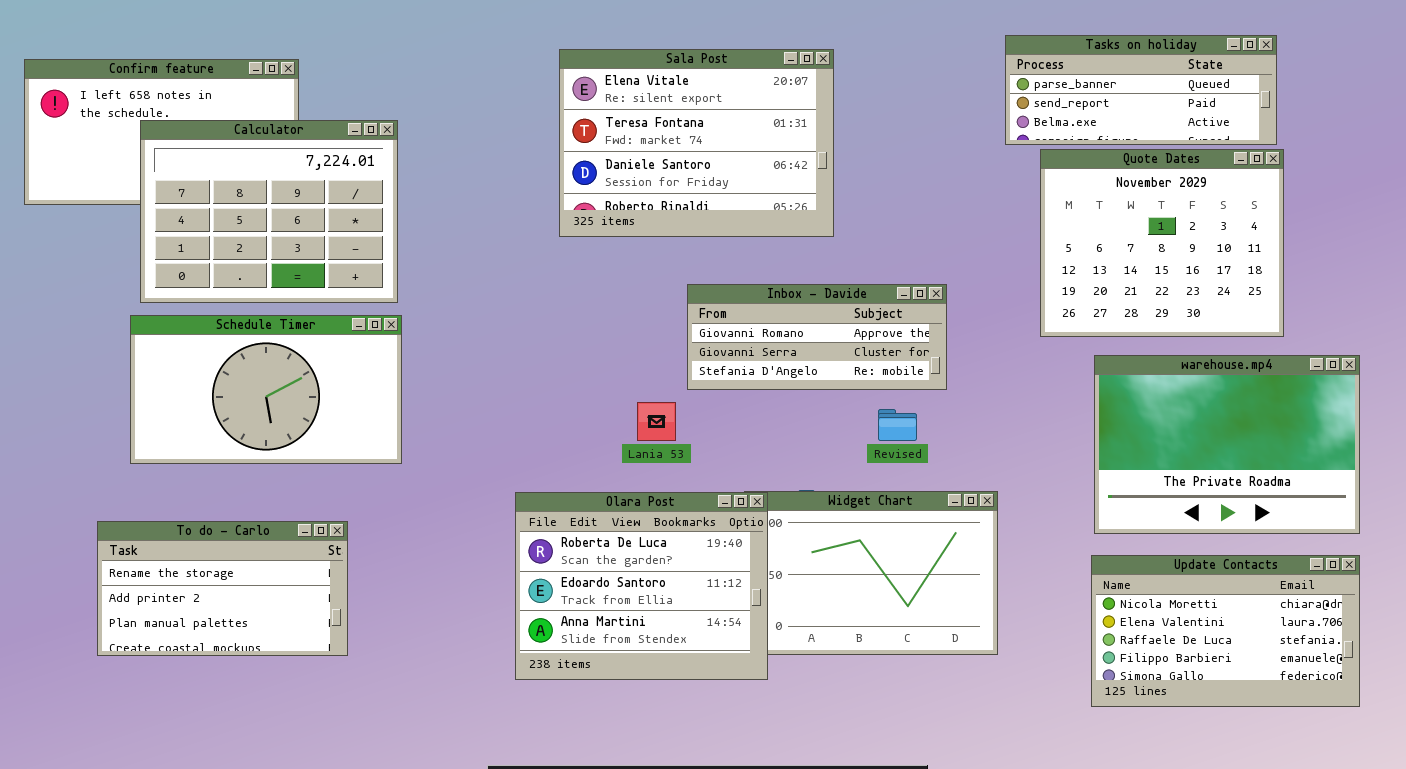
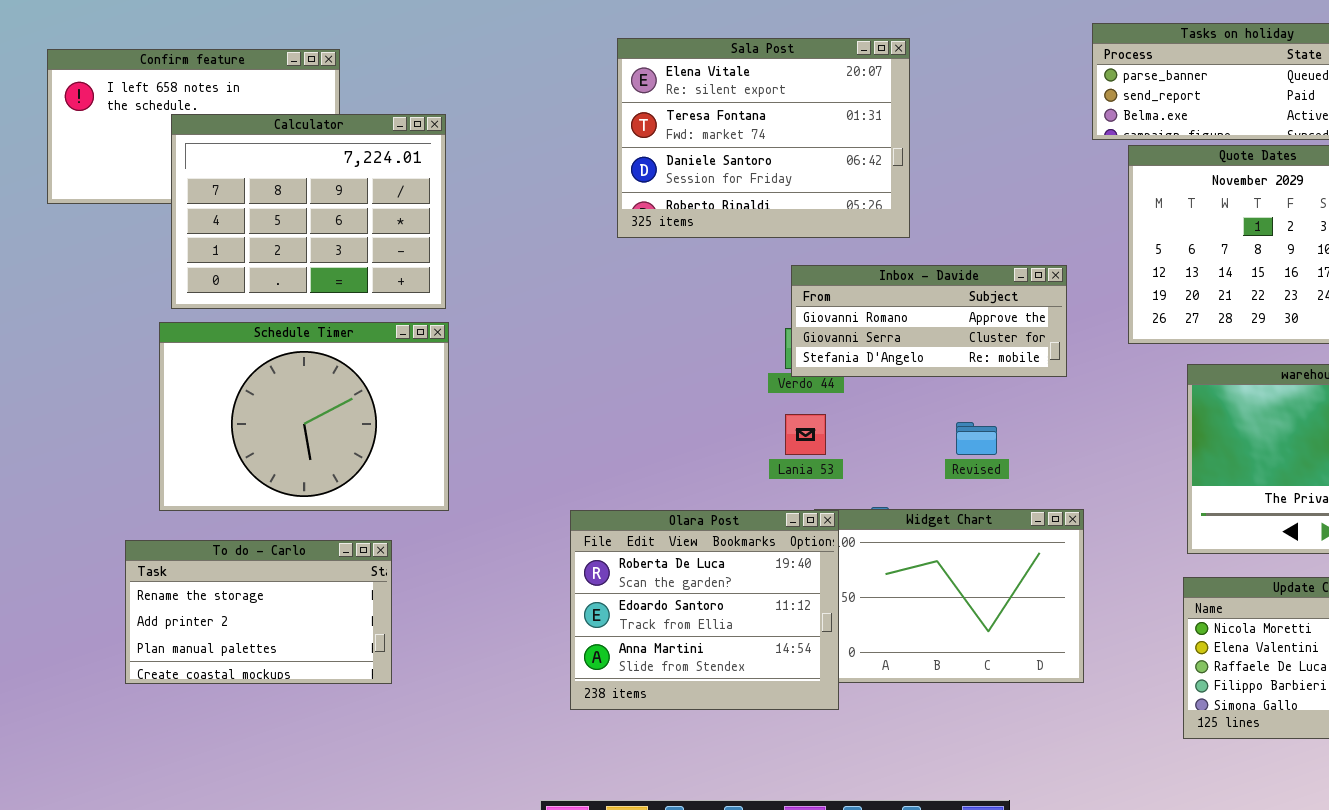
Inbox - Davide: [687,284,947,390] -> [791,265,1067,377], moved
Schedule Timer: [130,315,402,464] -> [159,322,449,511], resized
Lania 53: [637,402,676,441] -> [785,414,826,455], moved

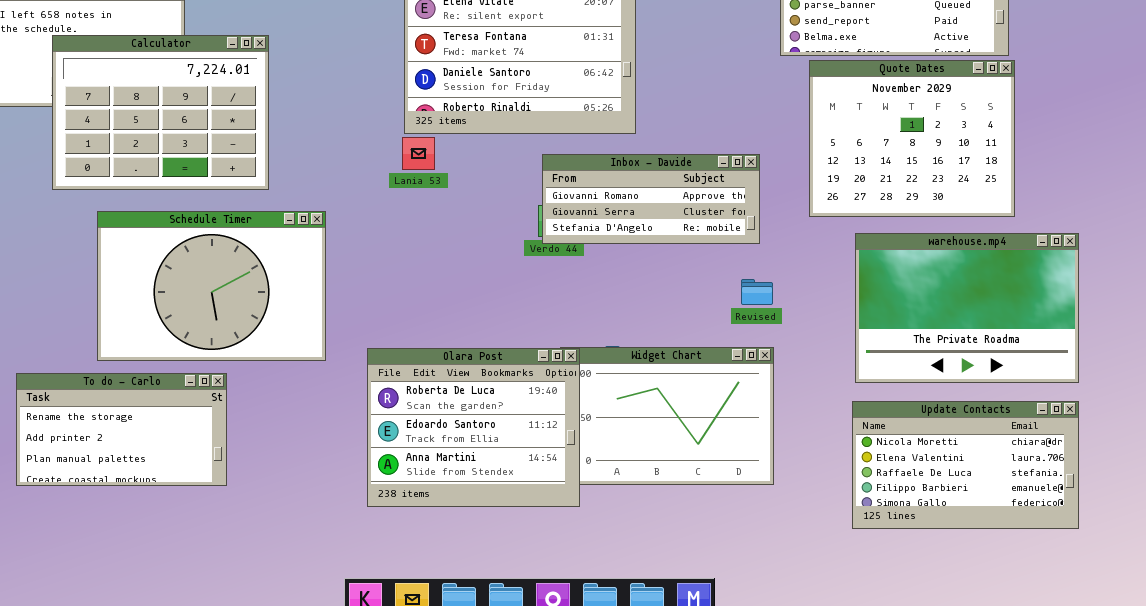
Schedule Timer: [159,322,449,511] -> [97,211,326,361], moved
Lania 53: [785,414,826,455] -> [402,137,435,170], moved
Revised: [956,422,997,455] -> [741,279,773,305], moved

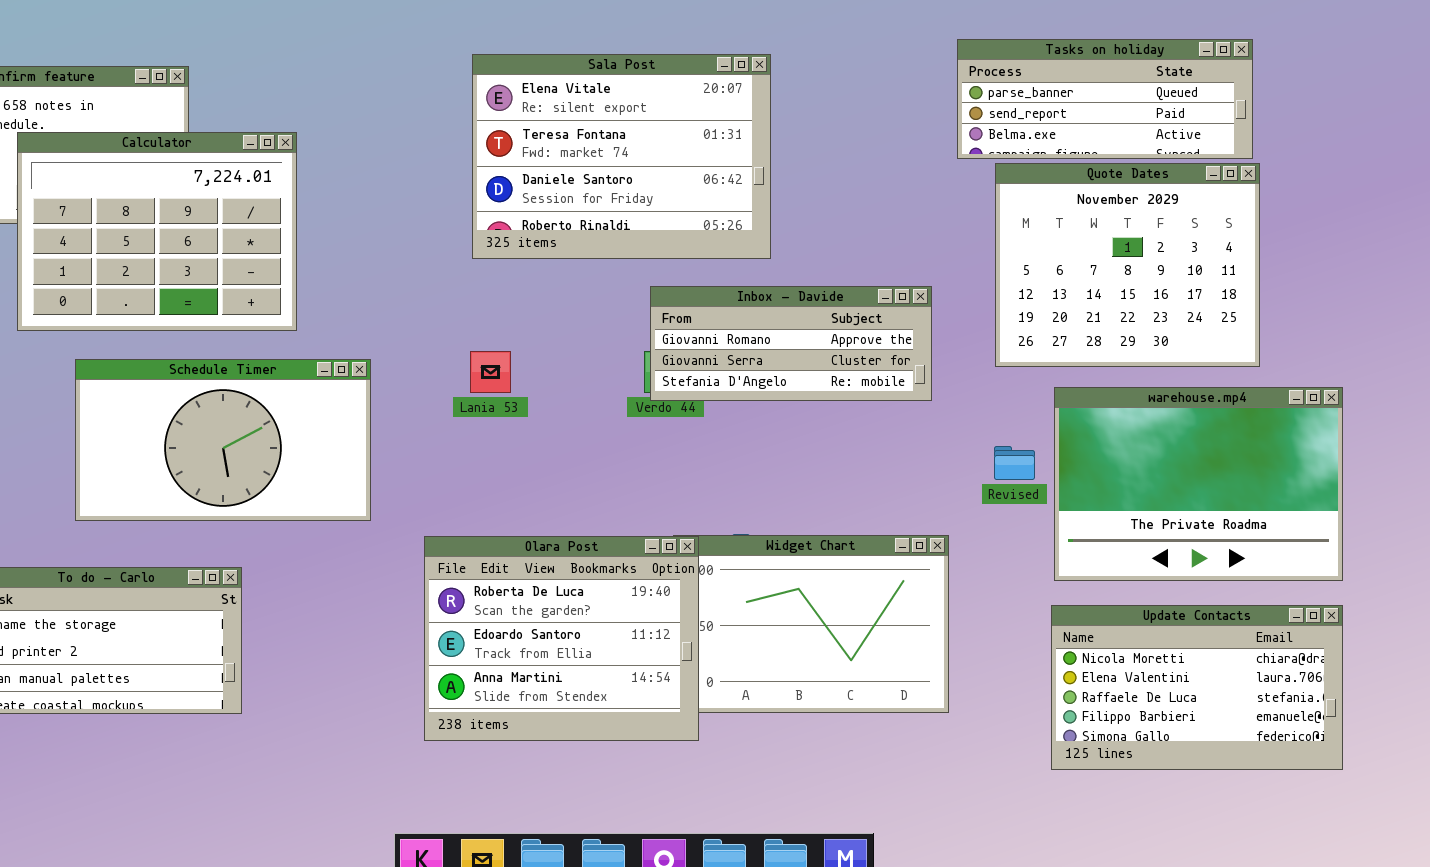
Lania 53: [402,137,435,170] -> [470,351,511,393], moved
Schedule Timer: [97,211,326,361] -> [75,359,371,521], resized
Revised: [741,279,773,305] -> [994,446,1035,480], moved

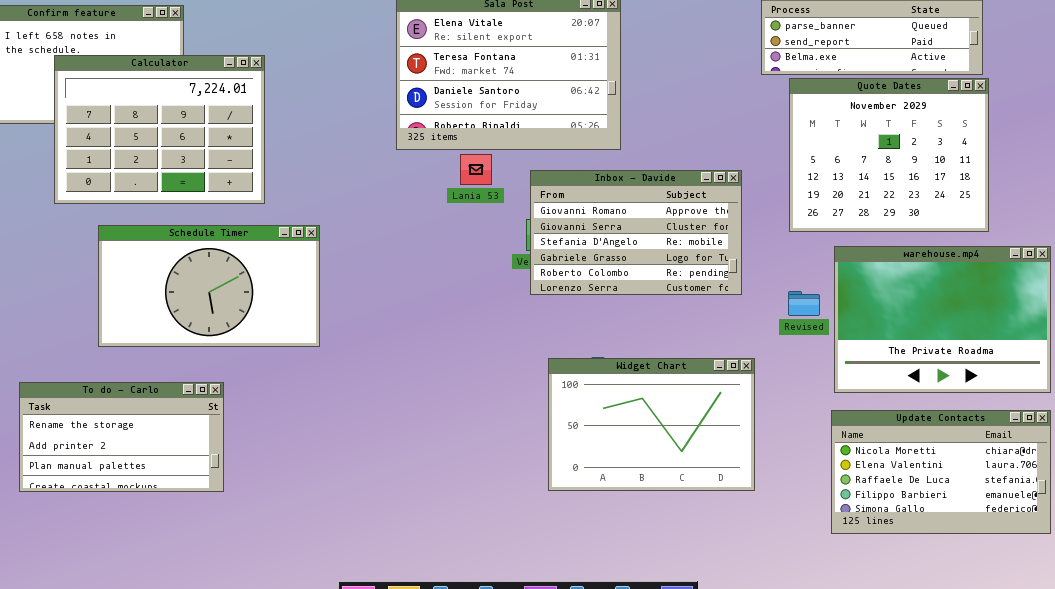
Inbox - Davide: [650,286,932,401] -> [530,170,742,295], resized
Lania 53: [470,351,511,393] -> [460,154,492,185], moved
Olara Post: [424,536,699,741] -> none, closed

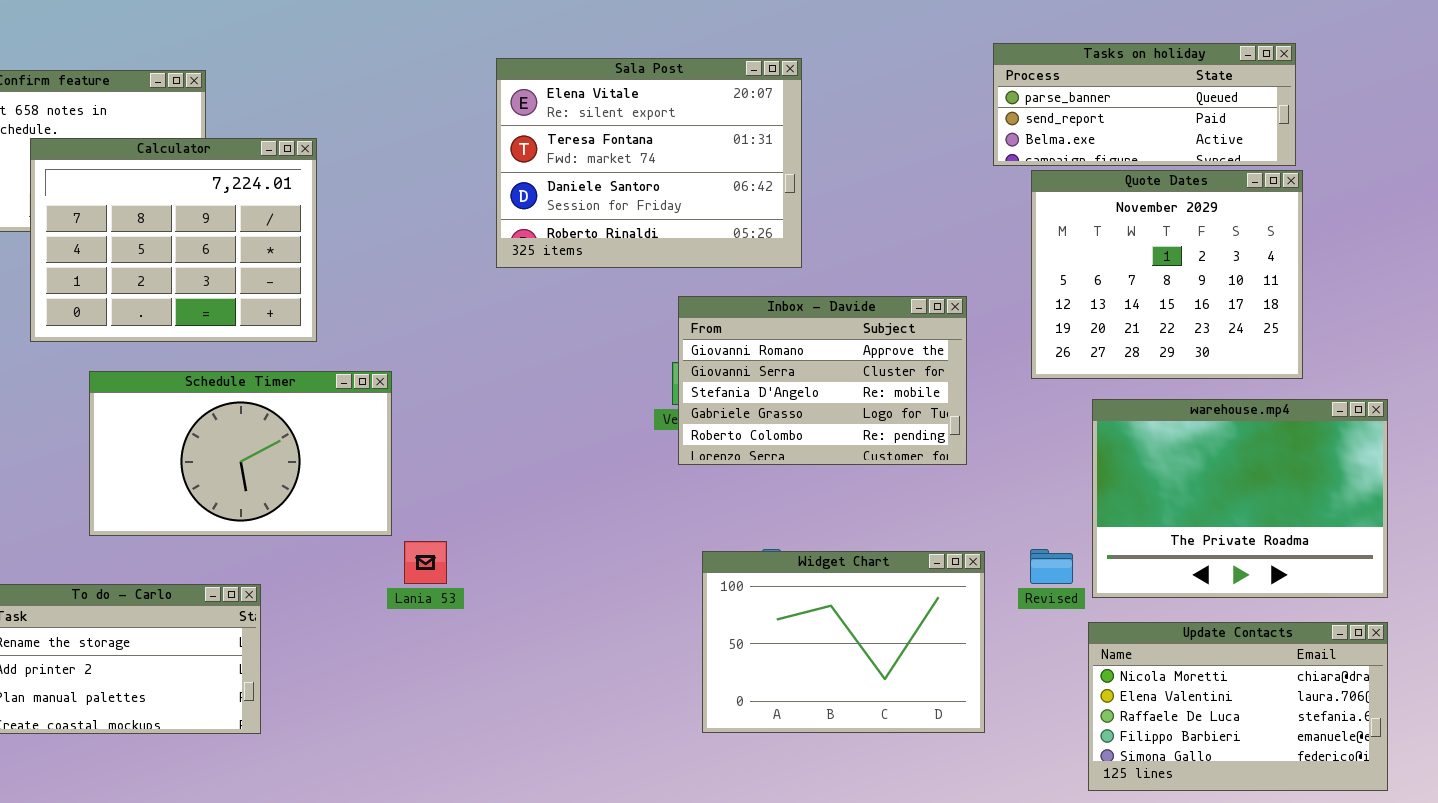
Lania 53: [460,154,492,185] -> [404,541,447,584], moved
Revised: [788,291,820,316] -> [1030,549,1073,584], moved

